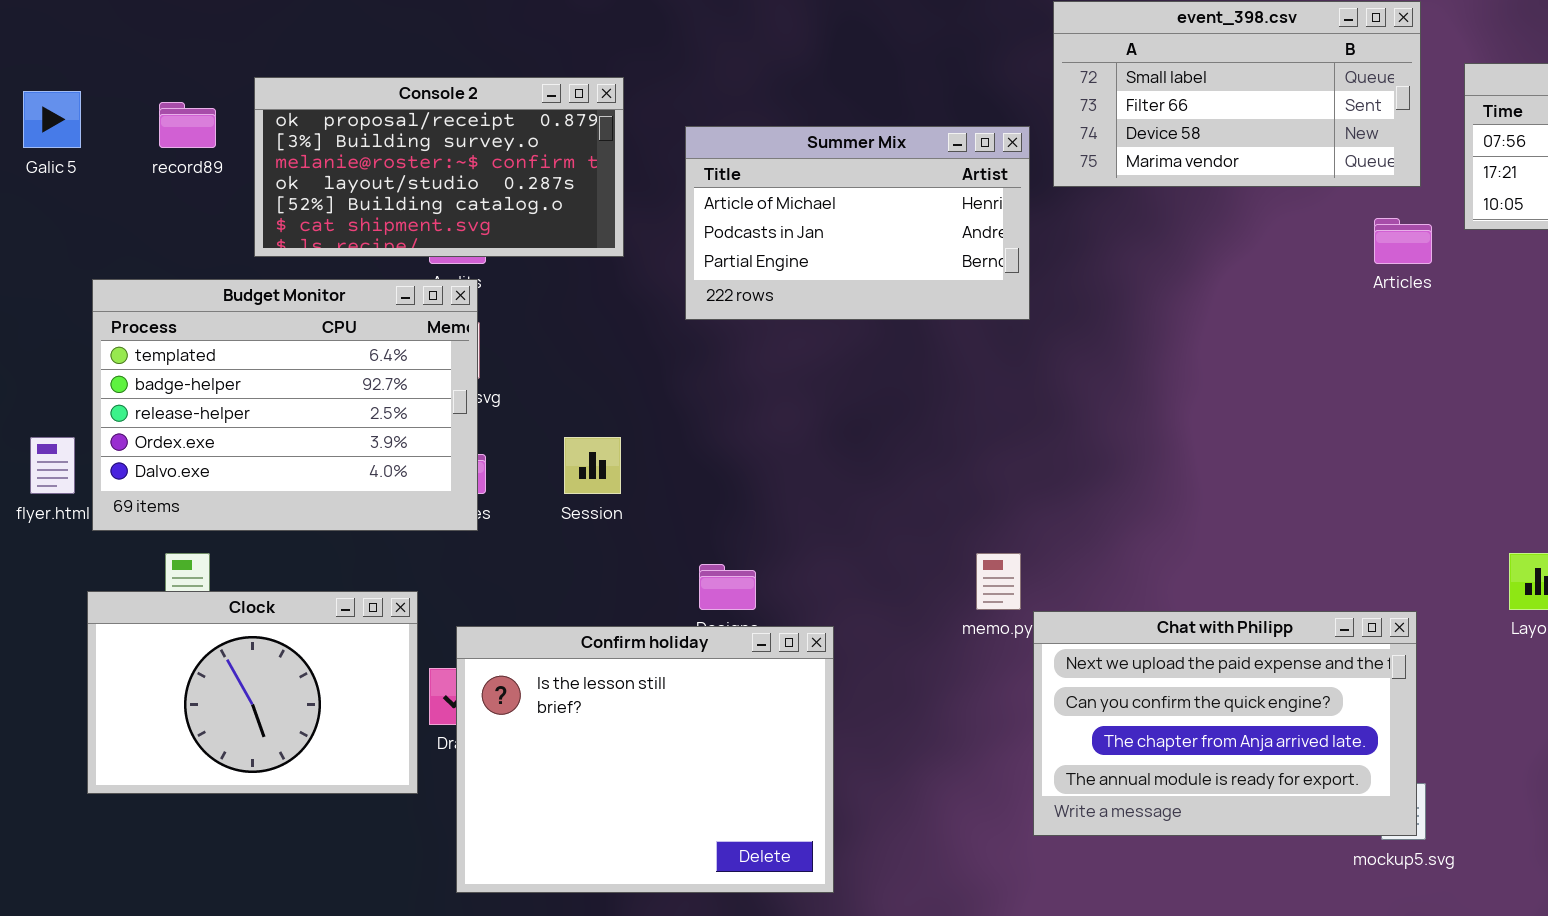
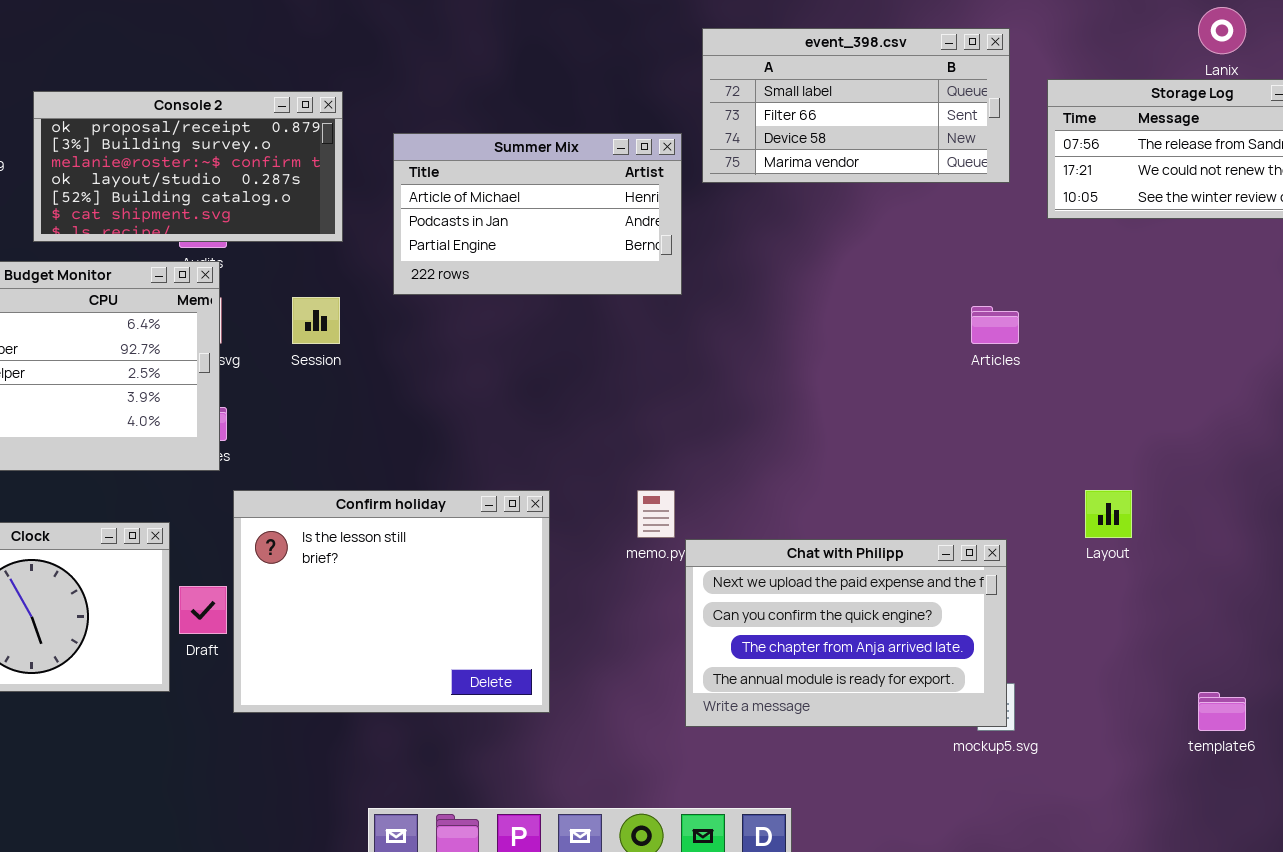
Articles: [1374,218,1432,264] -> [971,306,1019,344], moved
Session: [564,437,621,494] -> [292,297,340,344], moved
Confirm holiday: [456,626,834,893] -> [233,490,550,713], moved

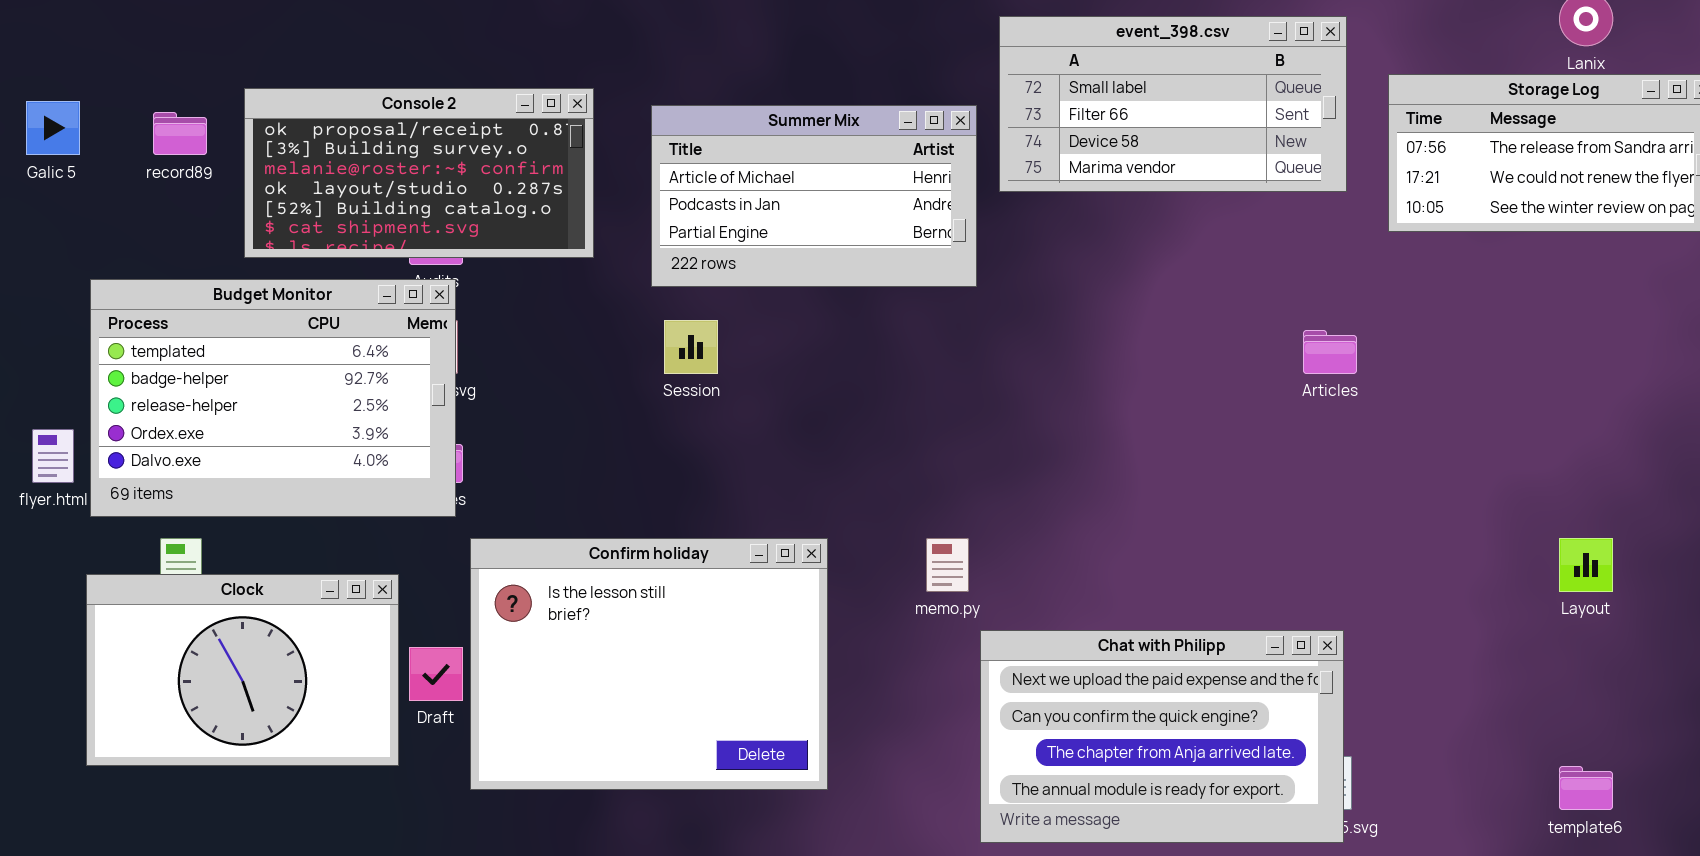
Summer Mix: [393,133,682,295] -> [651,105,977,287], moved
Session: [292,297,340,344] -> [664,320,718,374], moved
Layout: [1085,490,1132,538] -> [1559,538,1613,592], moved
Chat with Philipp: [685,539,1007,727] -> [980,630,1344,843], moved

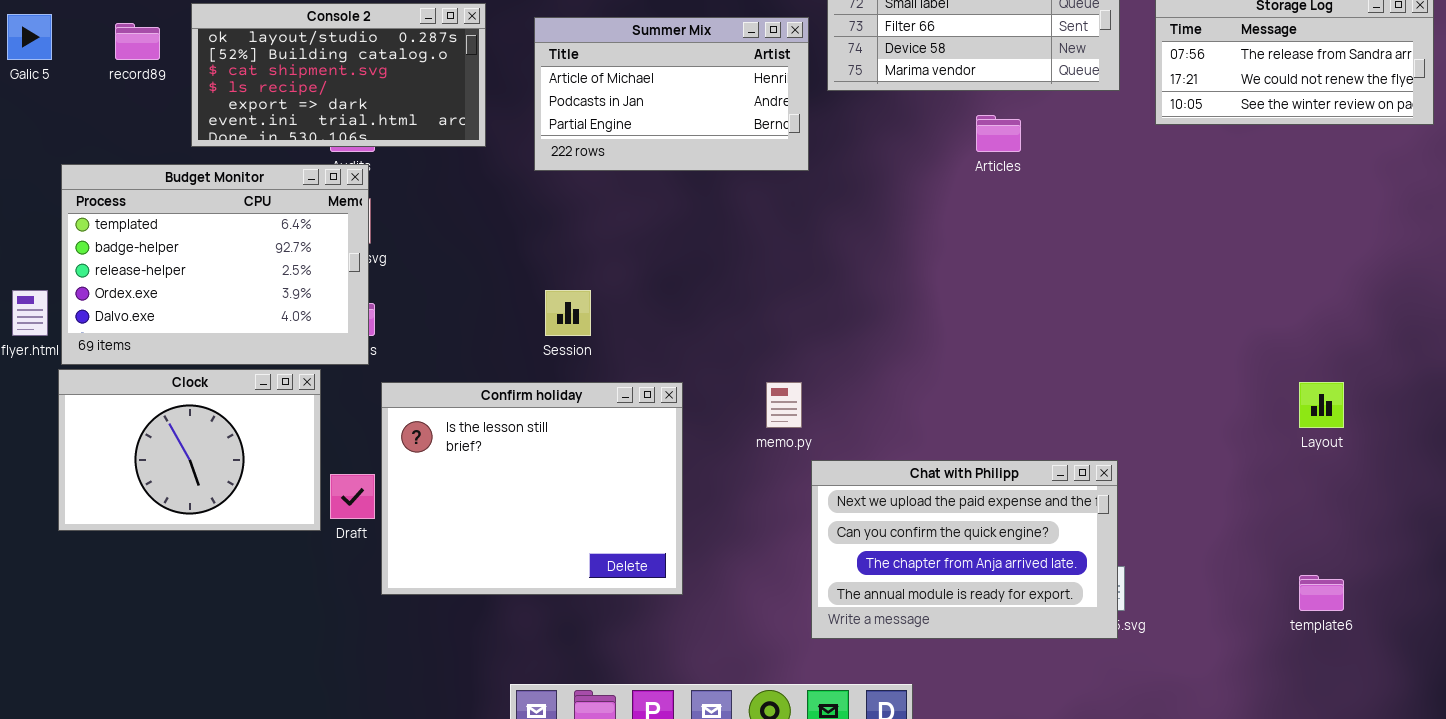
Console 2: [244,88,594,258] -> [191,3,486,147], scrolled down 3 rows
Session: [664,320,718,374] -> [545,290,591,336], moved
Articles: [1303,330,1357,374] -> [976,115,1021,152], moved
Clock: [86,574,399,766] -> [58,369,321,531], moved

